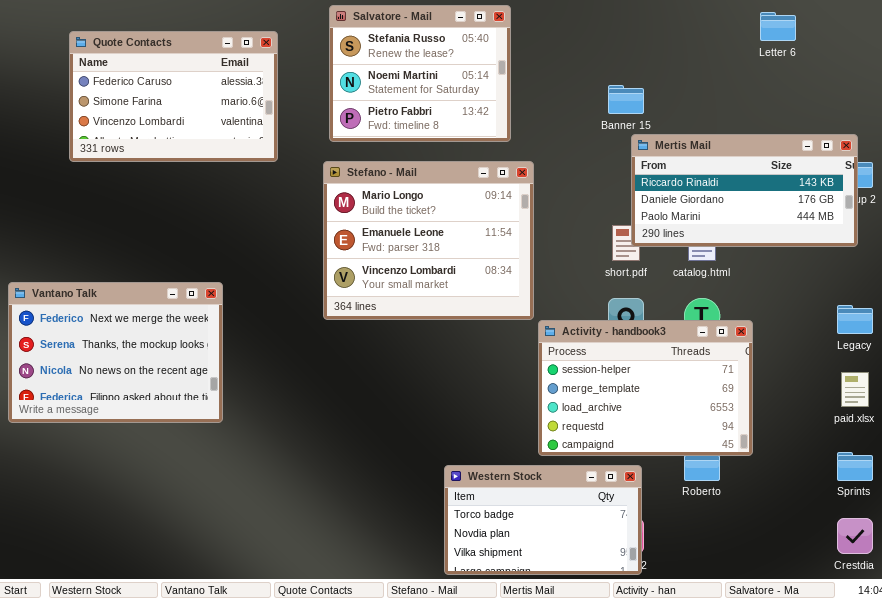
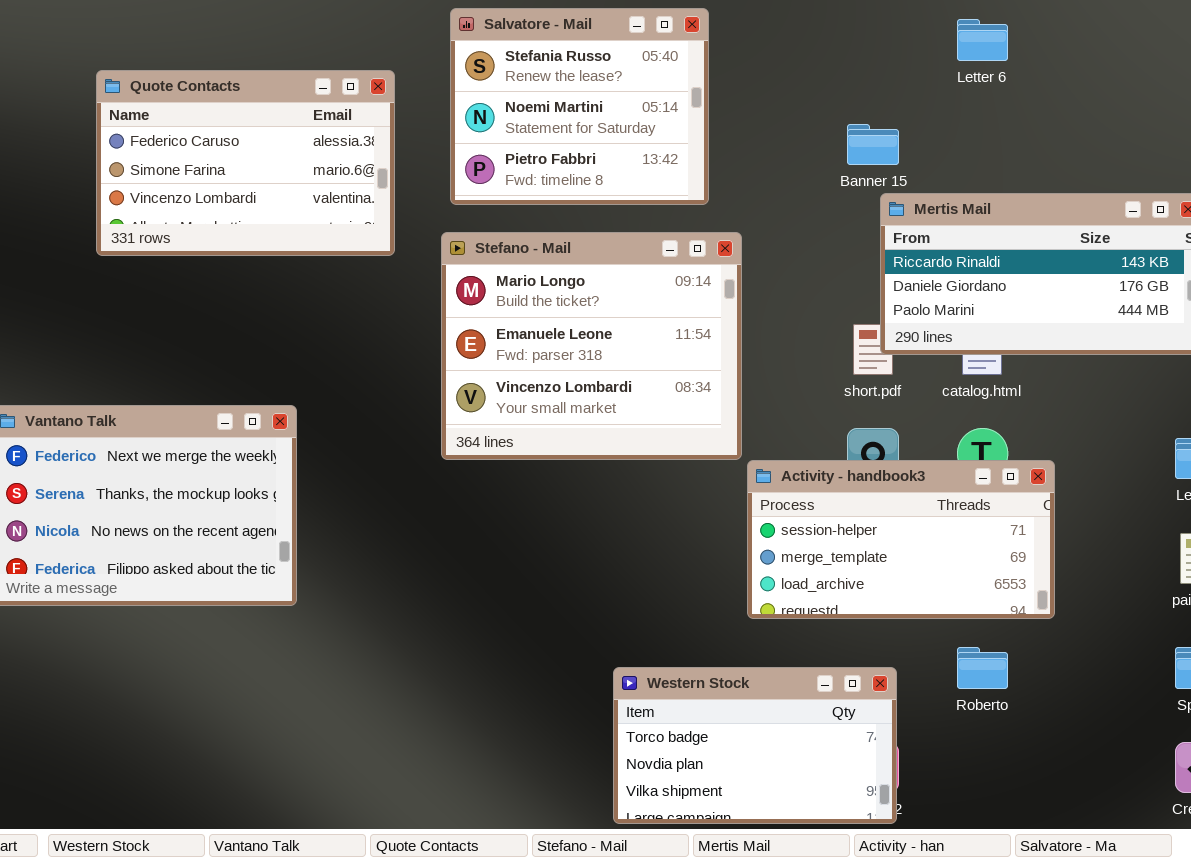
Letter 6: [760,12,796,41] -> [957,19,1008,61], moved
Quote Contacts: [69,31,278,162] -> [96,70,395,256], moved
Activity - handbook3: [538,320,753,456] -> [747,460,1055,619], resized

